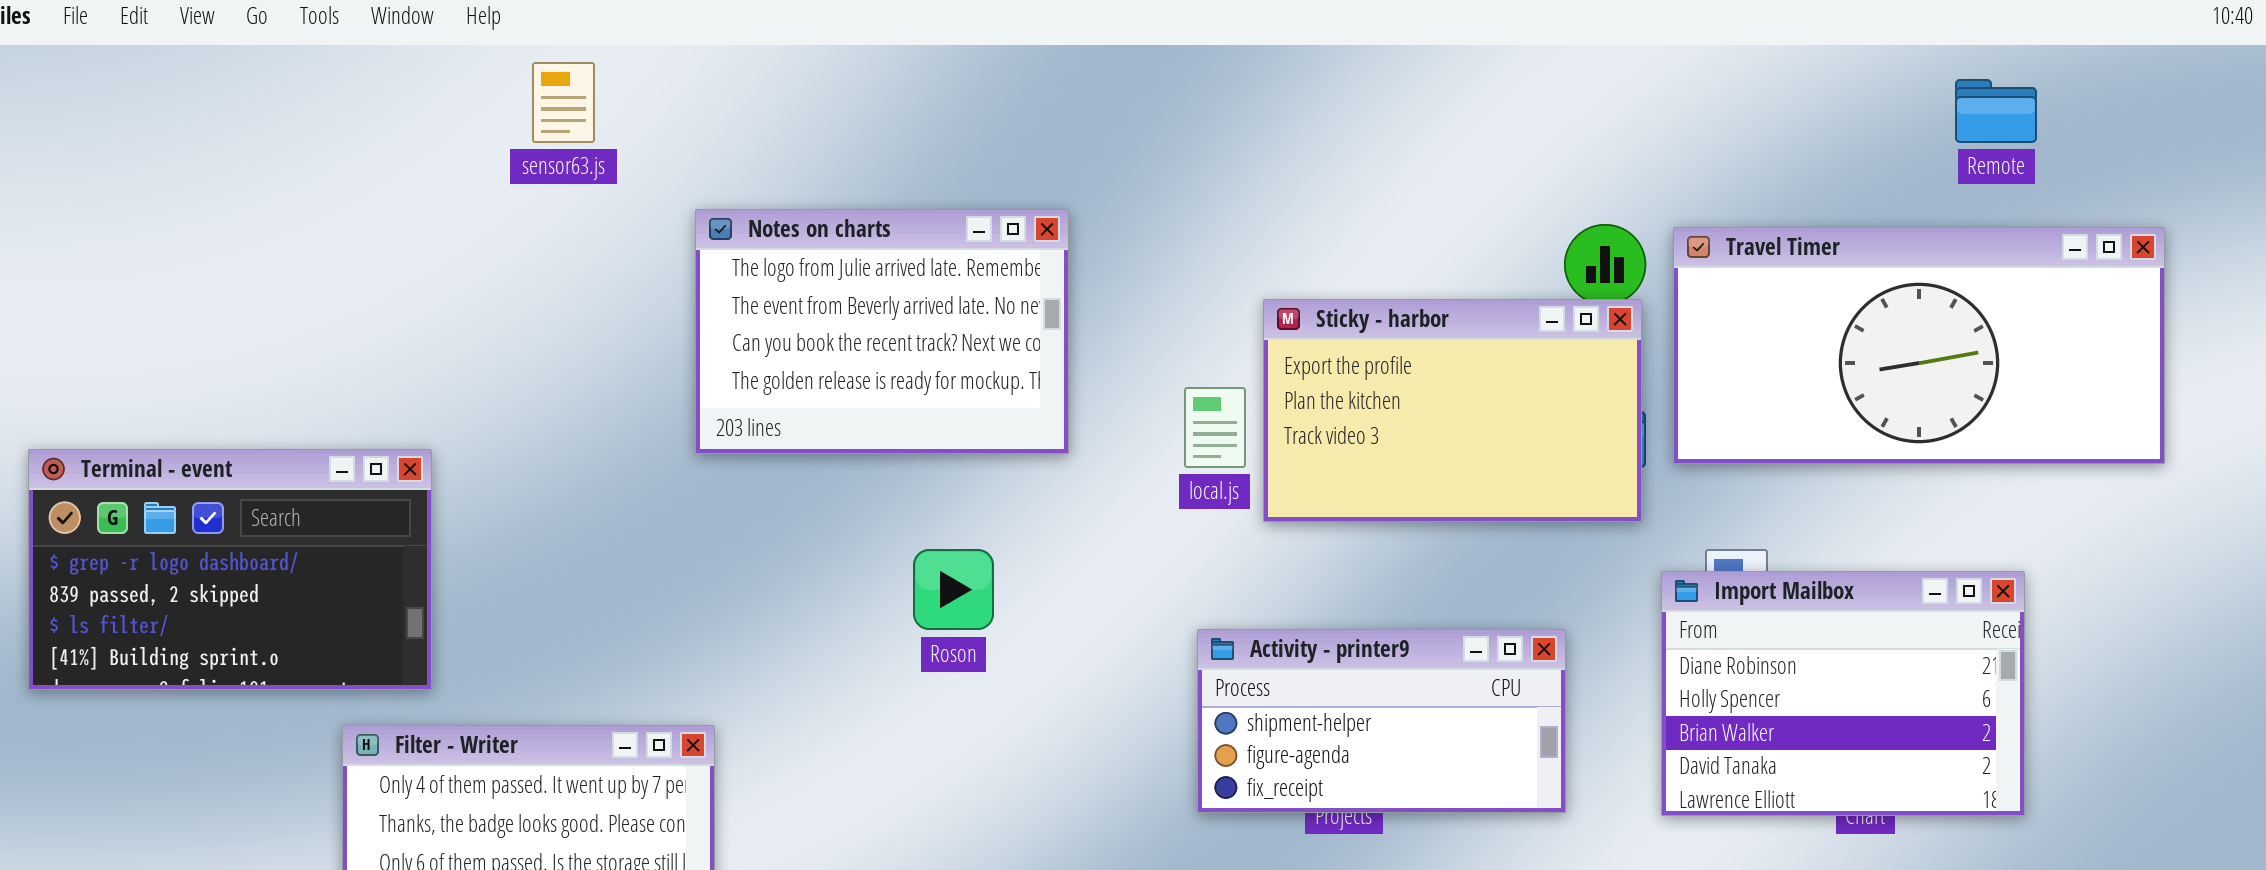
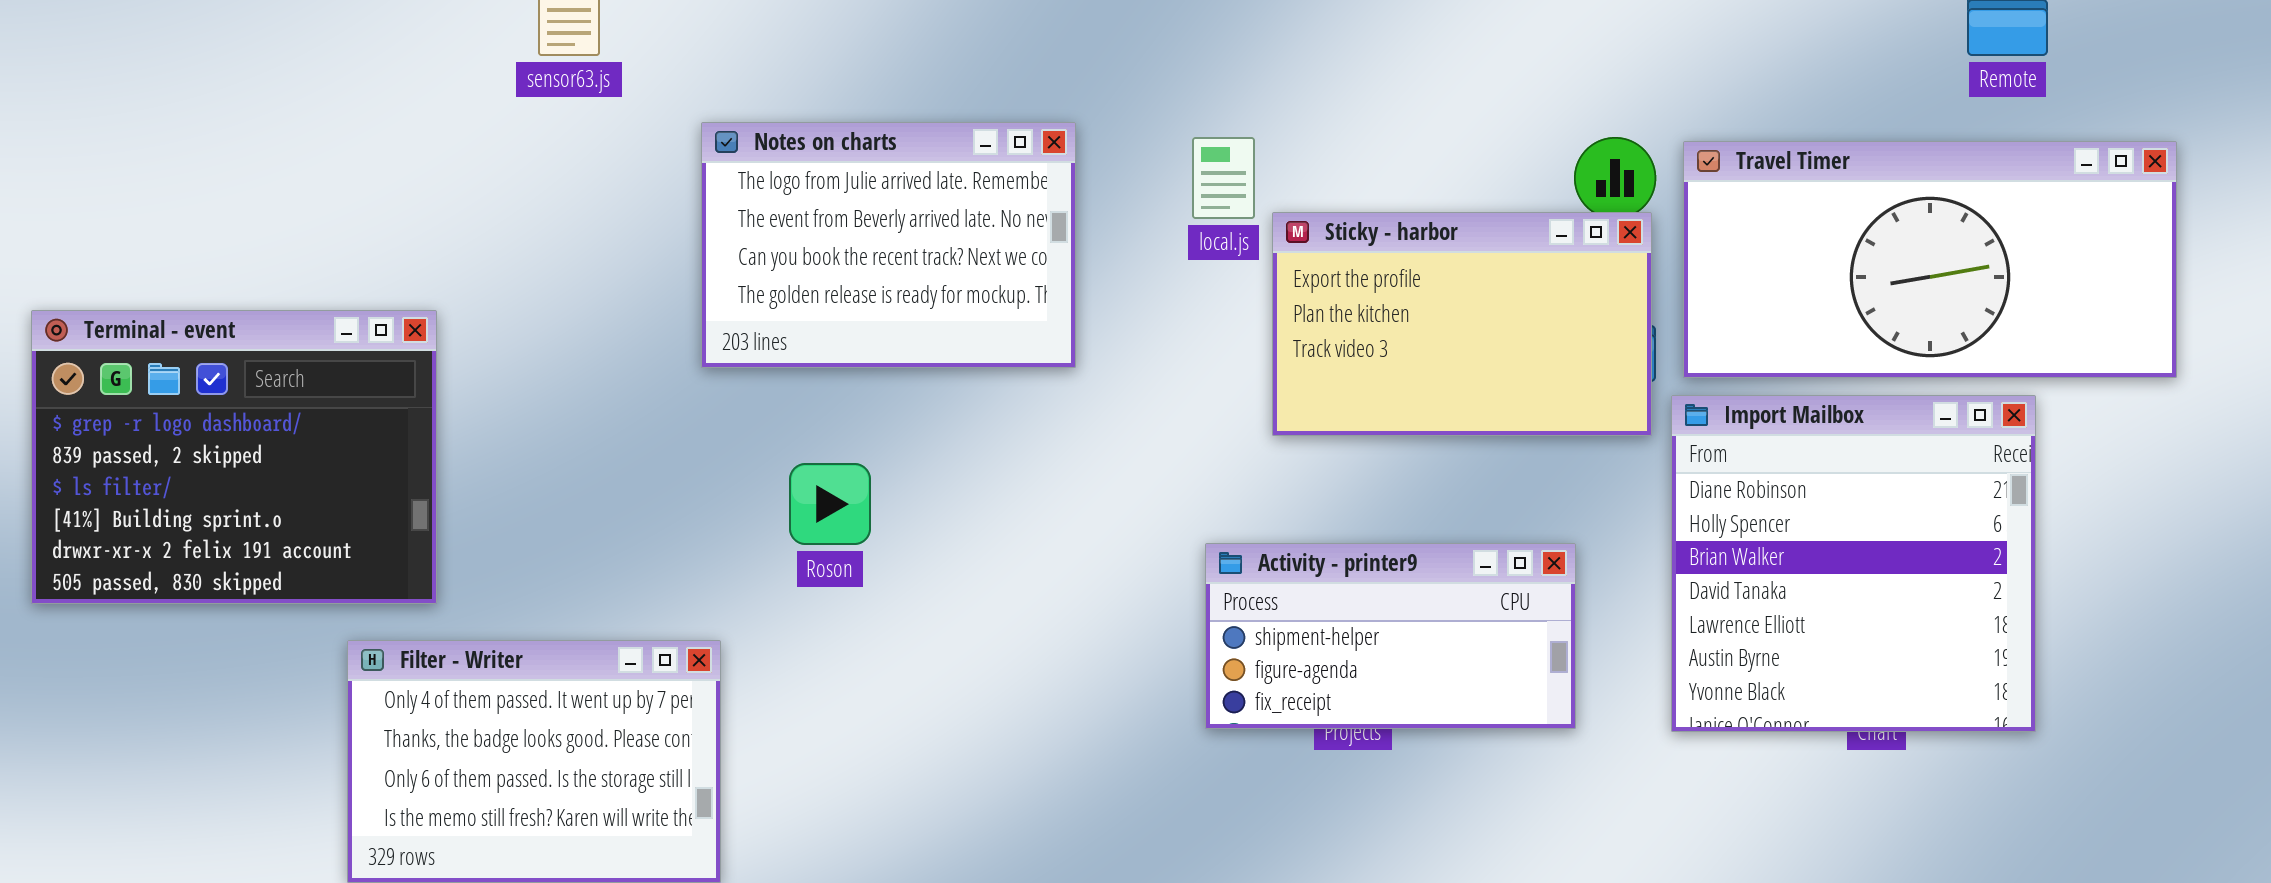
local.js: [1184,387,1246,468] -> [1192,137,1255,219], moved
Terminal - event: [28,449,432,690] -> [31,310,437,604], resized
Roson: [913,549,994,630] -> [789,463,871,545], moved
Import Mailbox: [1661,571,2025,816] -> [1671,395,2036,732], resized

